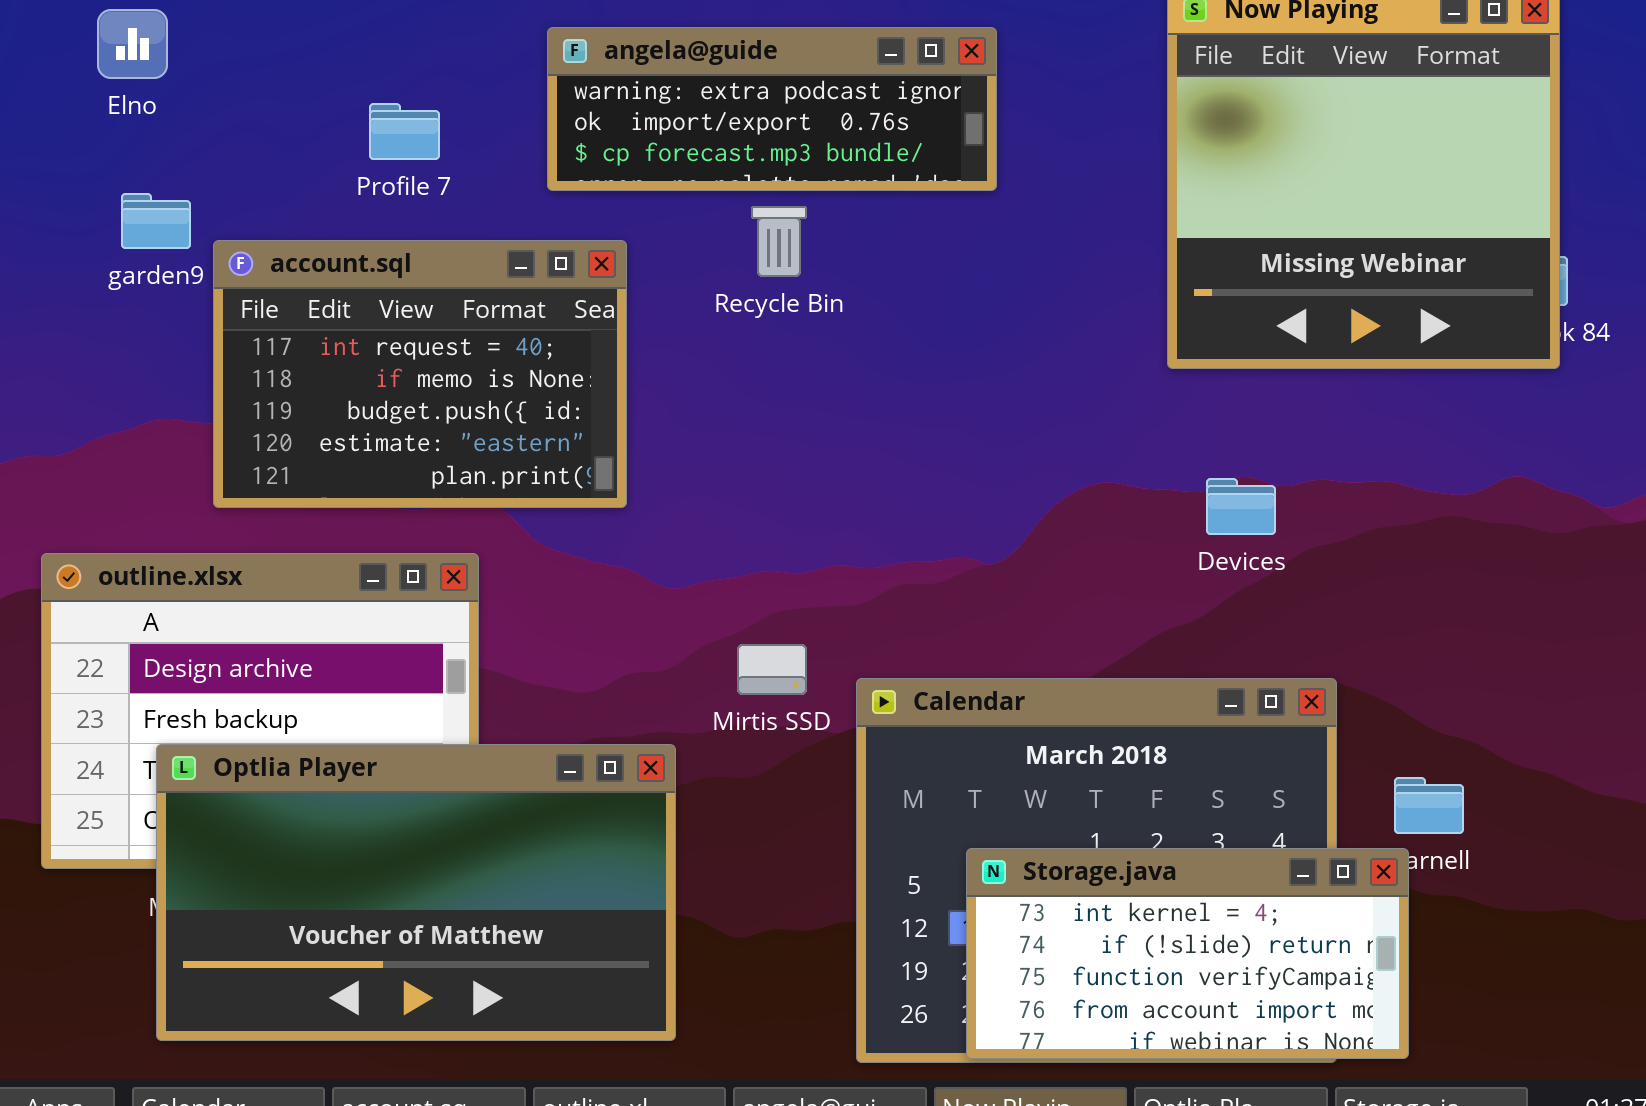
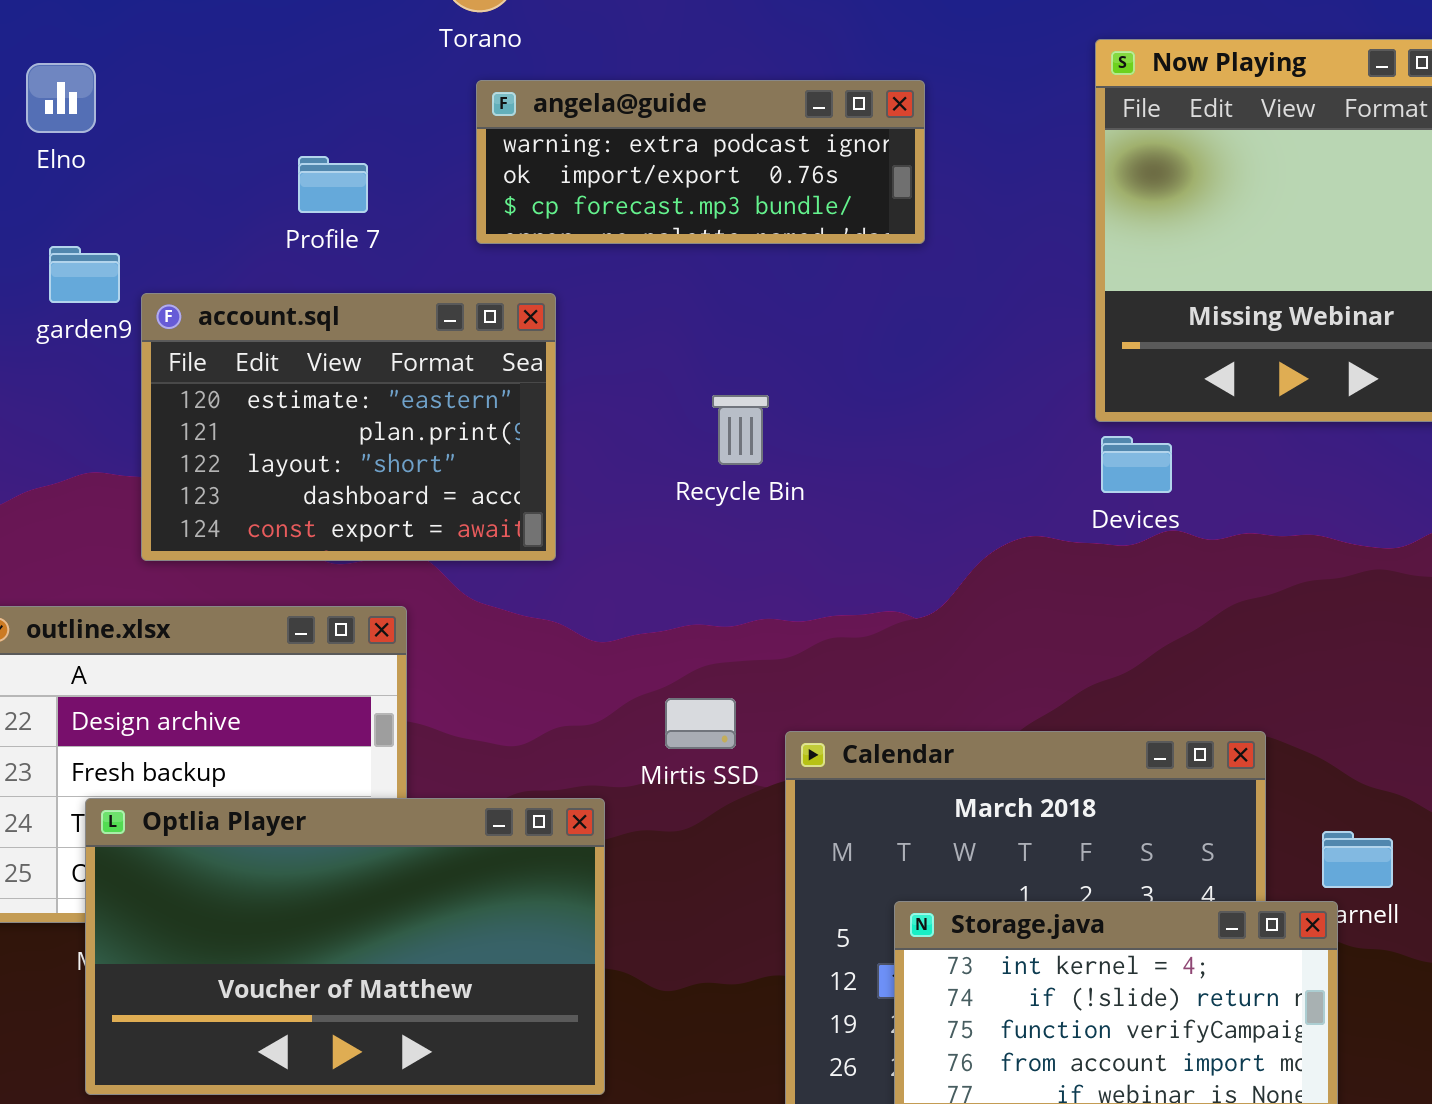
Recycle Bin: [751,206,807,277] -> [712,395,769,465], moved
account.sql: [213,240,627,508] -> [141,293,556,561], scrolled down 3 rows
Devices: [1206,478,1276,535] -> [1101,436,1172,493], moved

